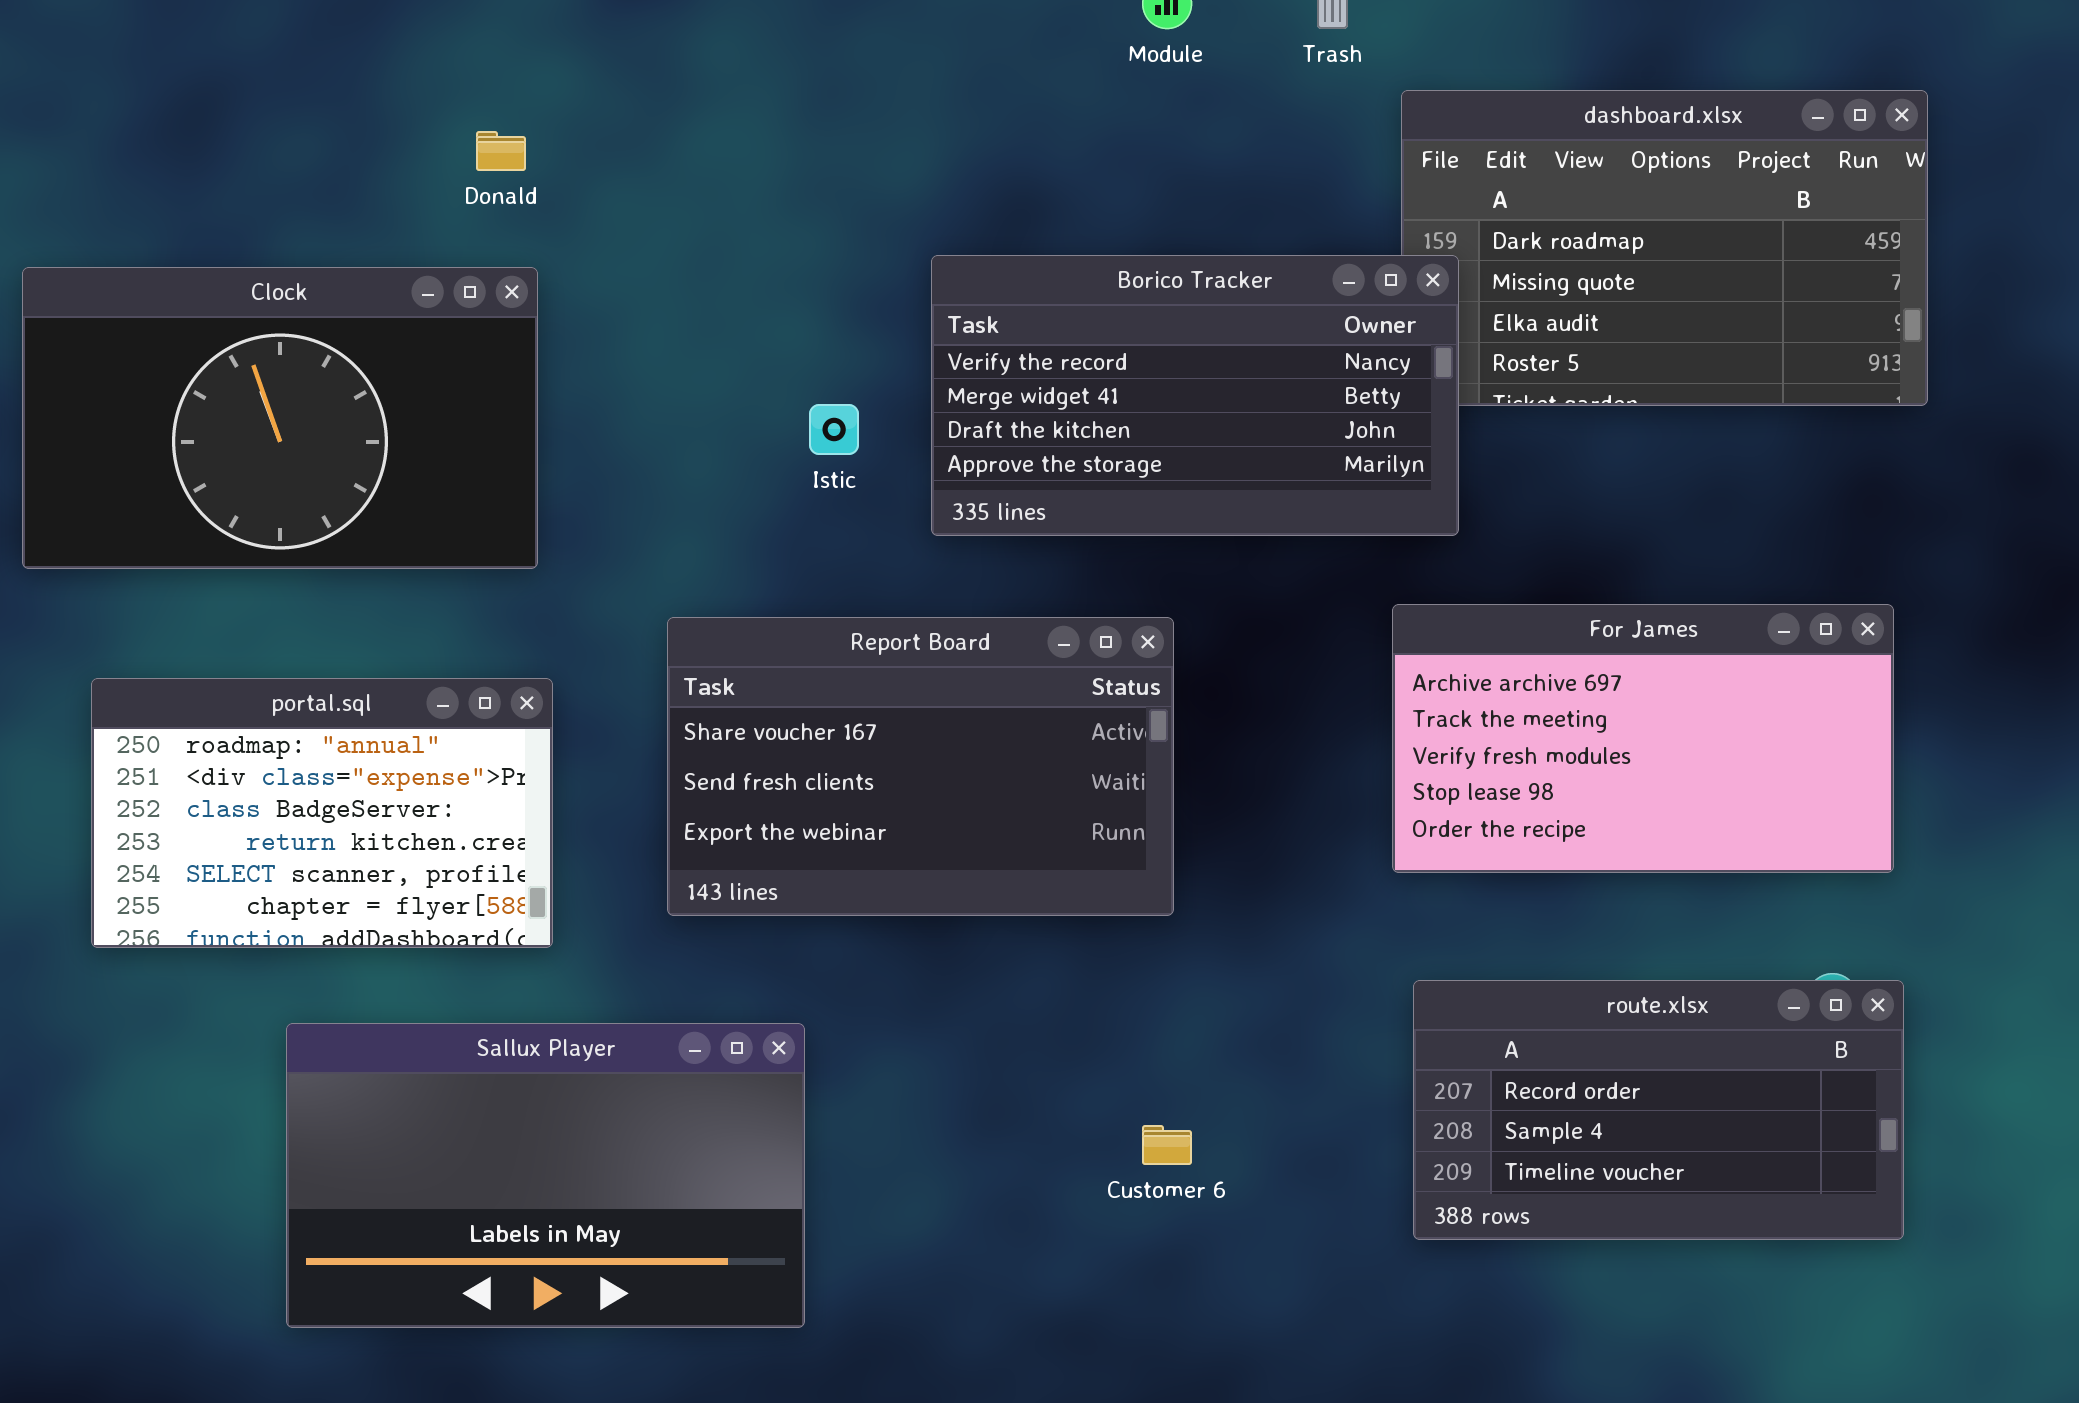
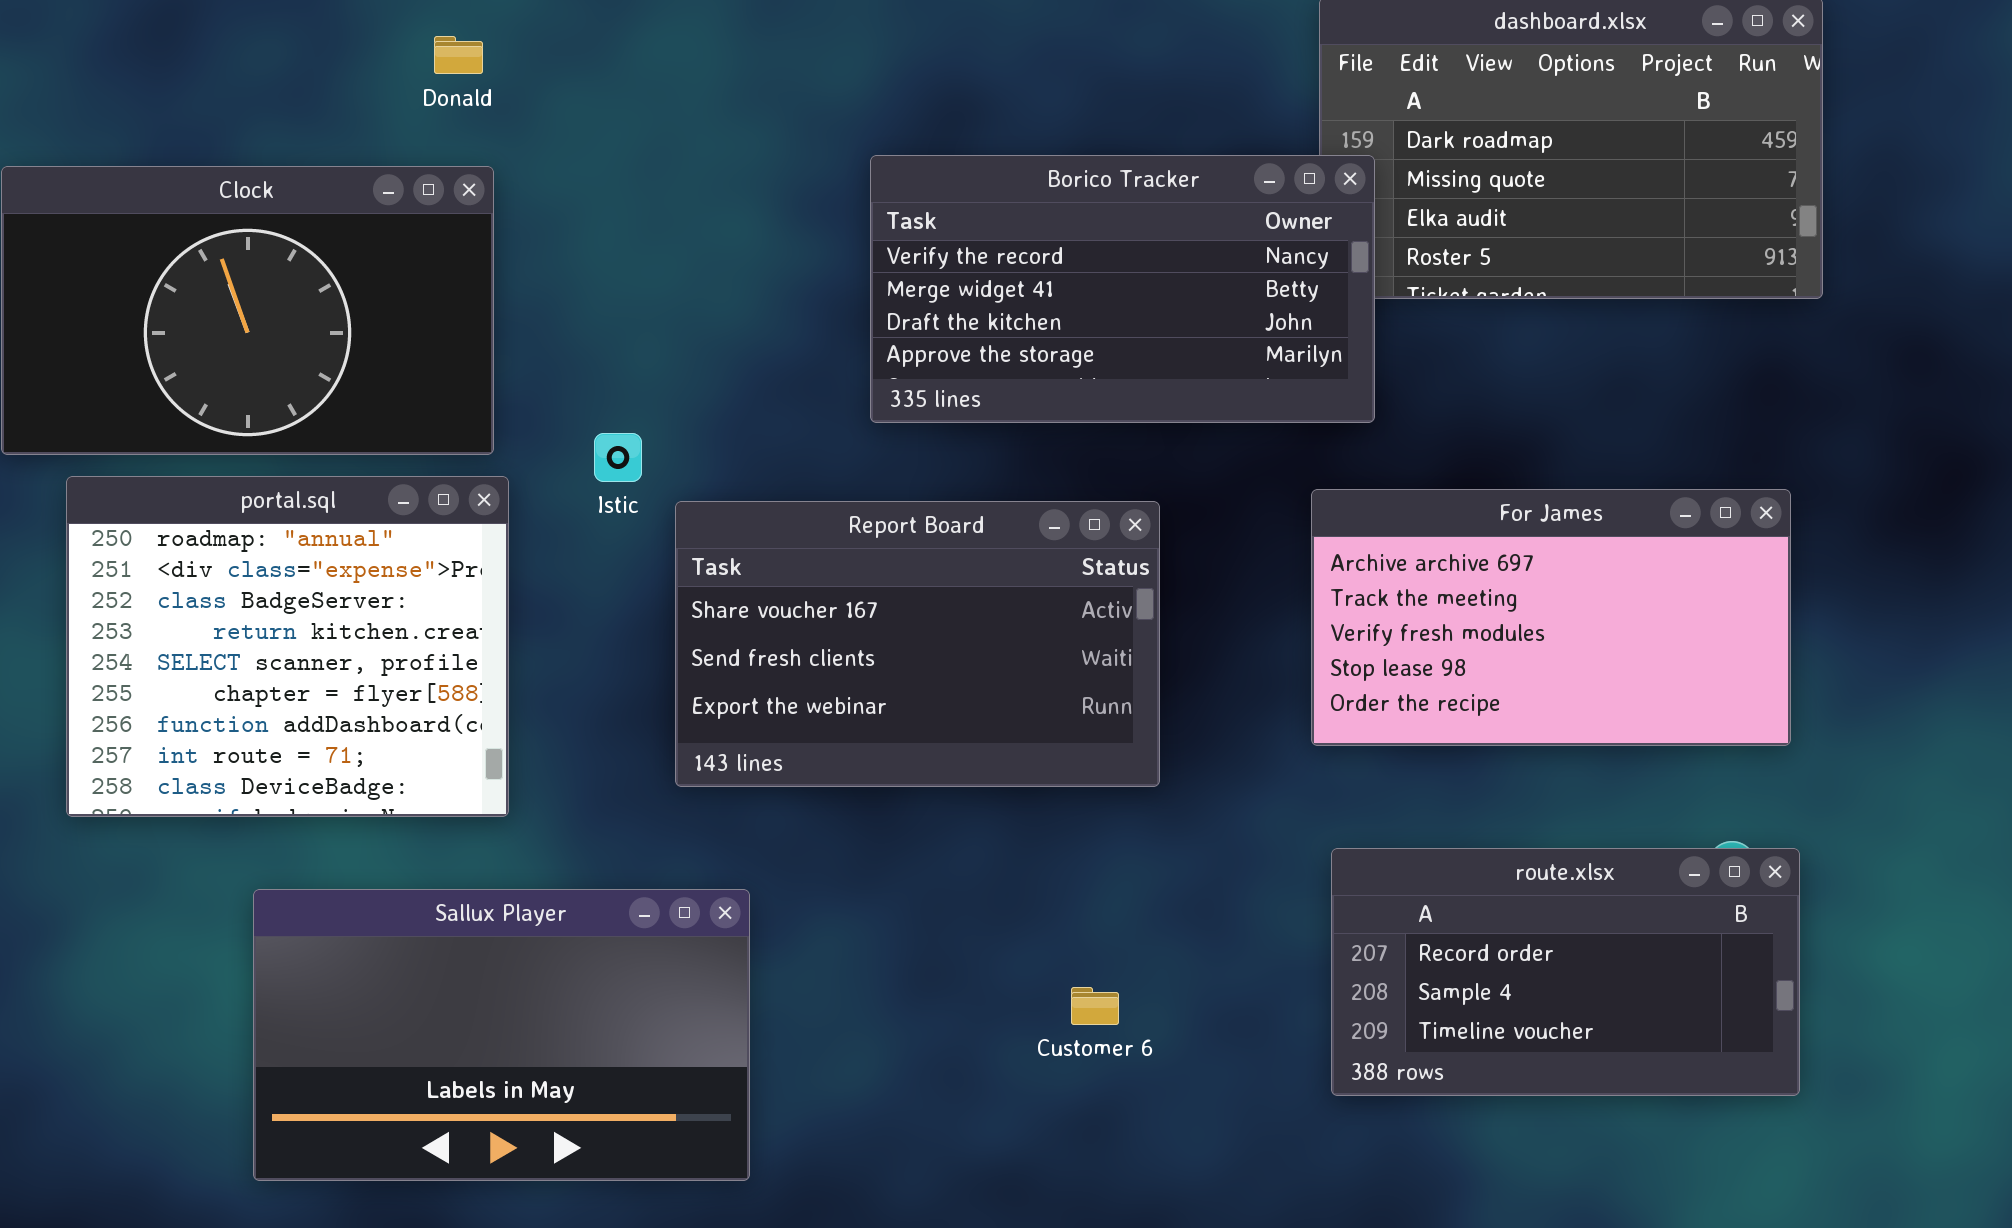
Istic: [809,404,859,455] -> [594,433,642,482], moved
Report Board: [667,617,1174,916] -> [675,501,1160,787], moved
portal.sql: [91,678,553,948] -> [66,476,509,817], resized

